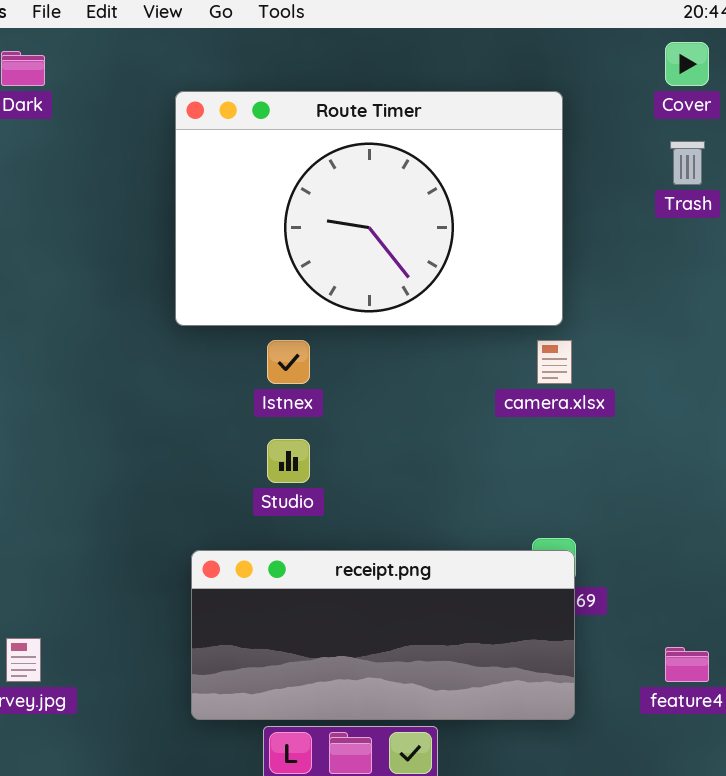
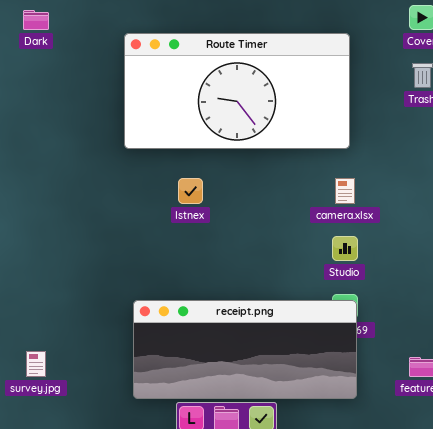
Route Timer: [175,91,563,326] -> [124,33,350,149], resized
Studio: [267,439,310,483] -> [332,236,358,261], moved

